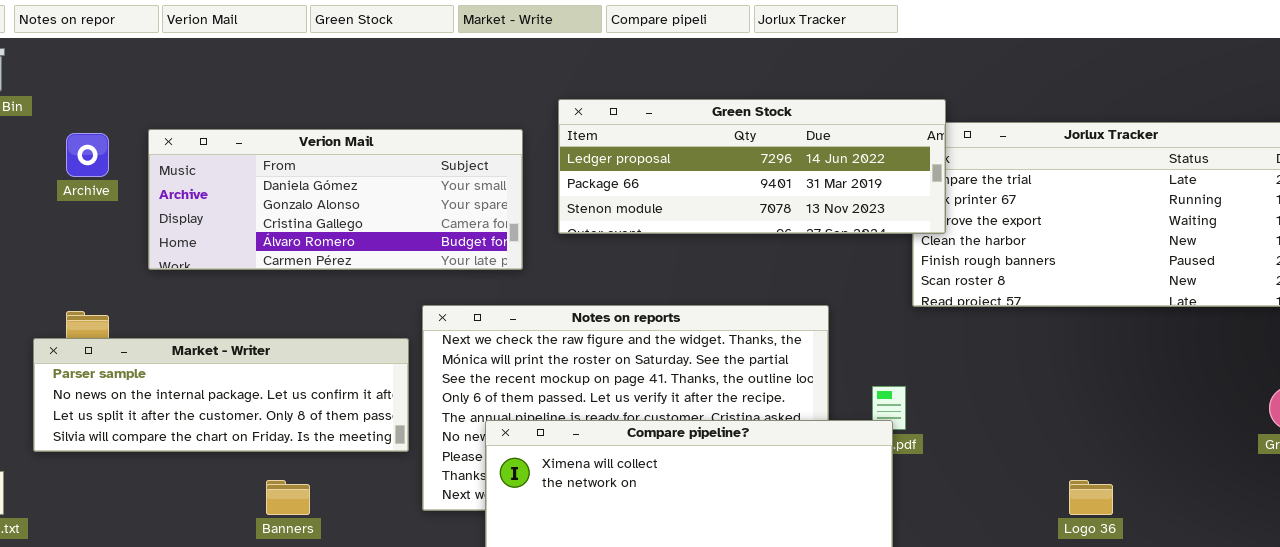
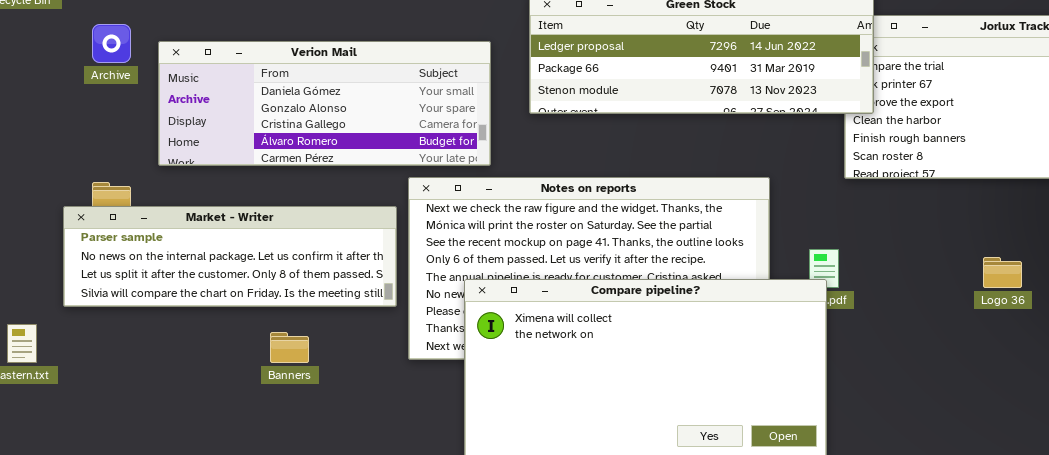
Verion Mail: [148,129,523,270] -> [158,41,491,166], moved
Logo 36: [1069,480,1113,515] -> [983,257,1022,288], moved

